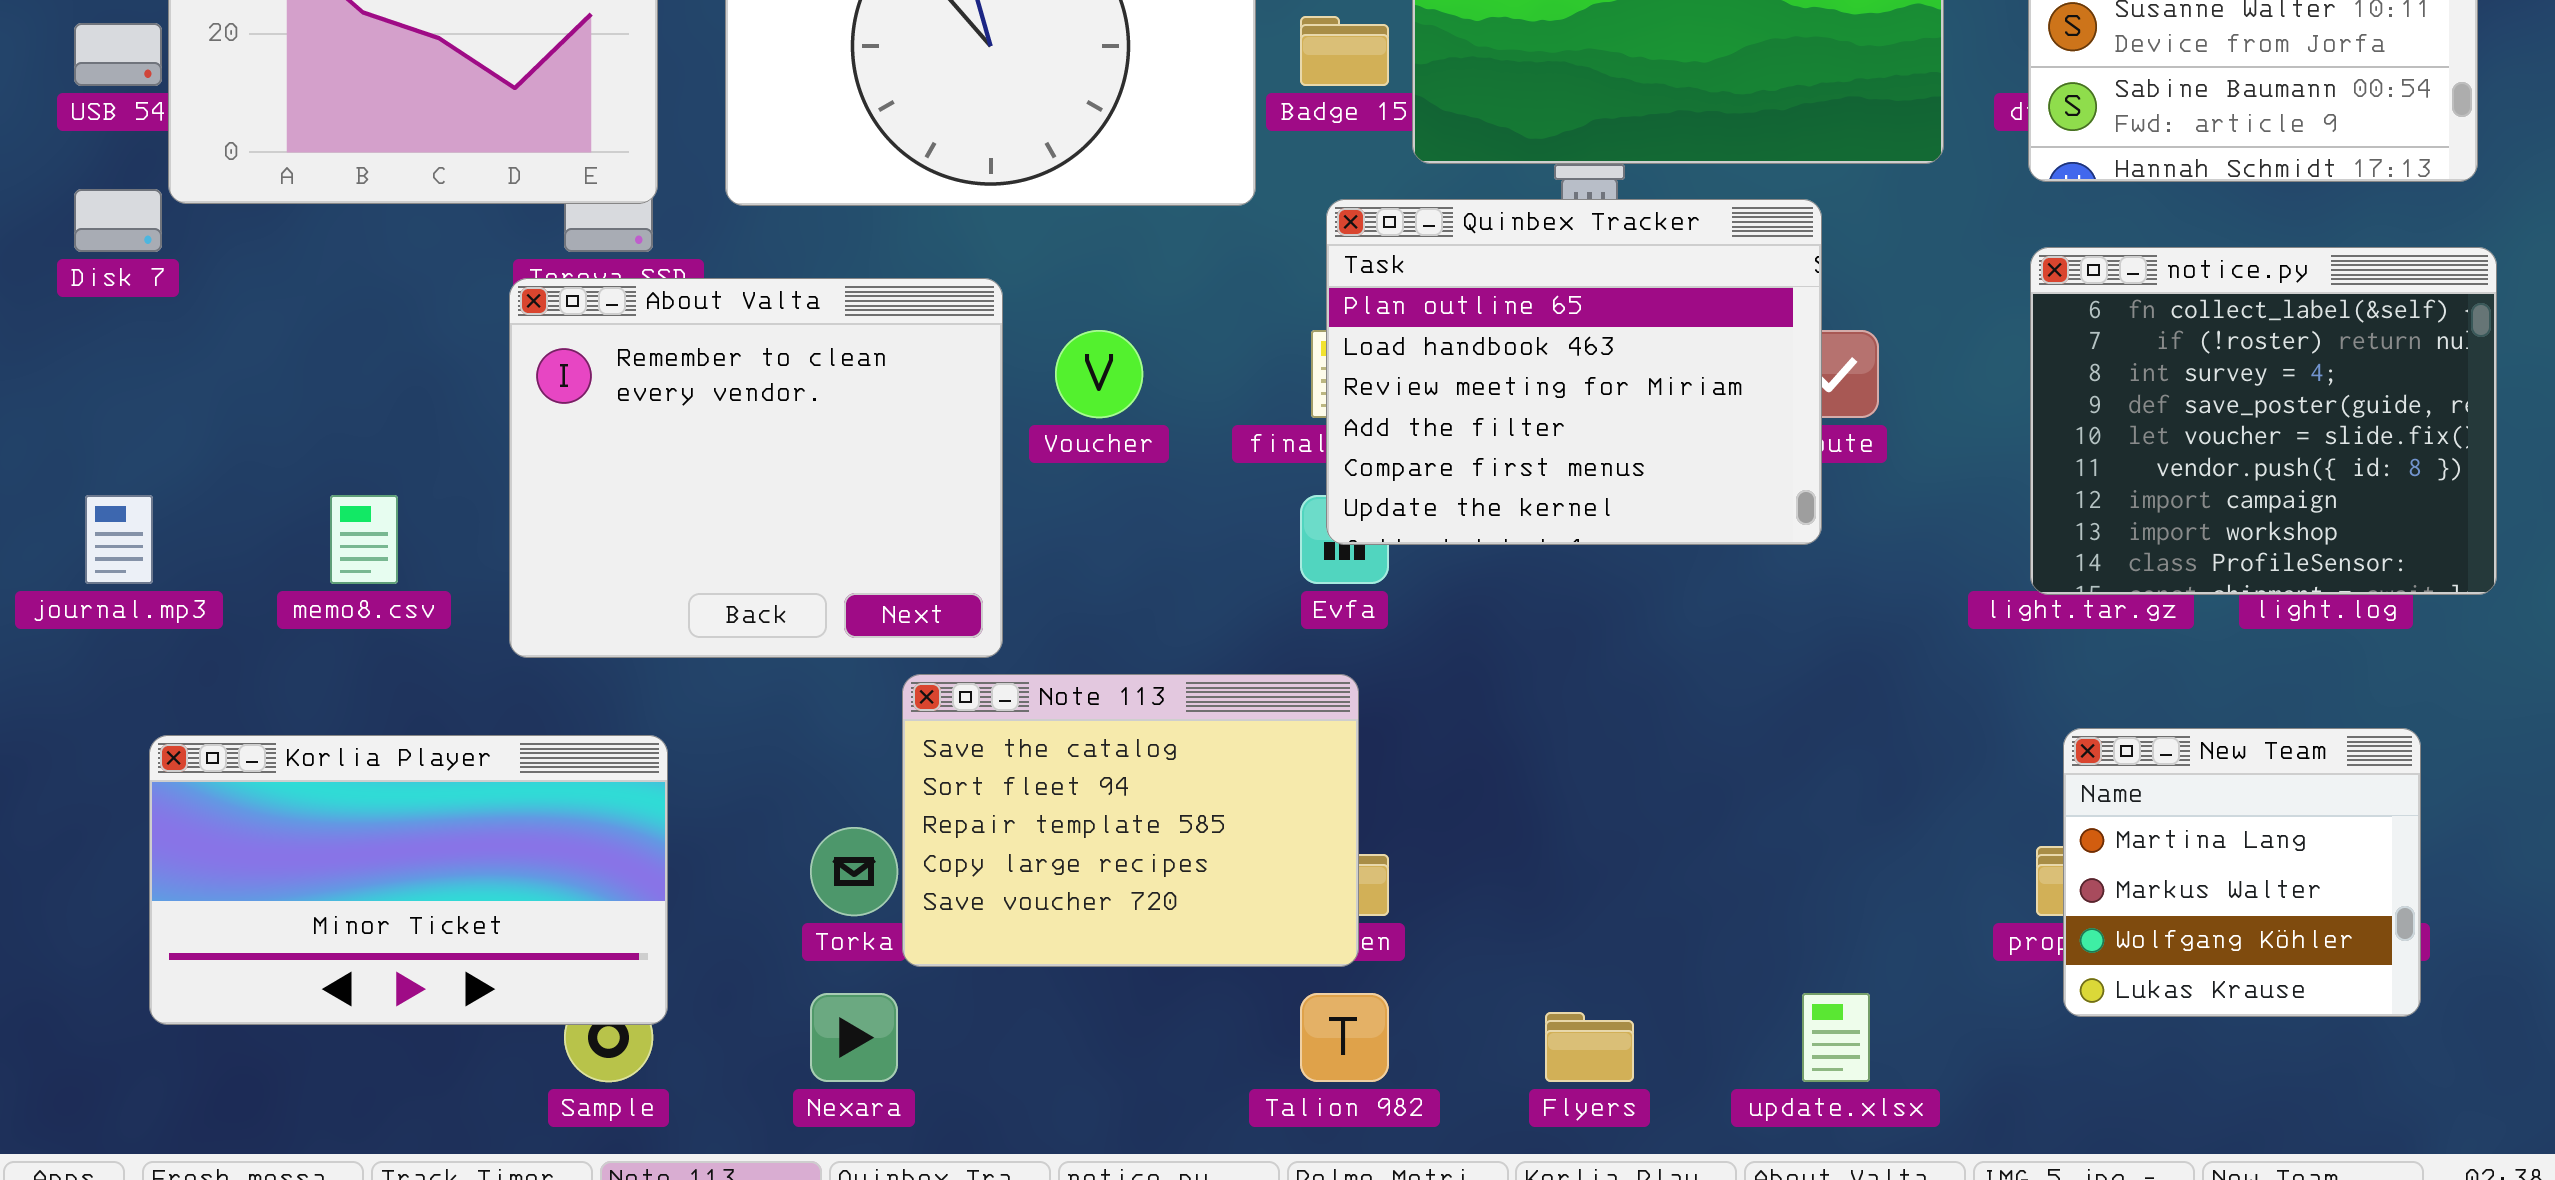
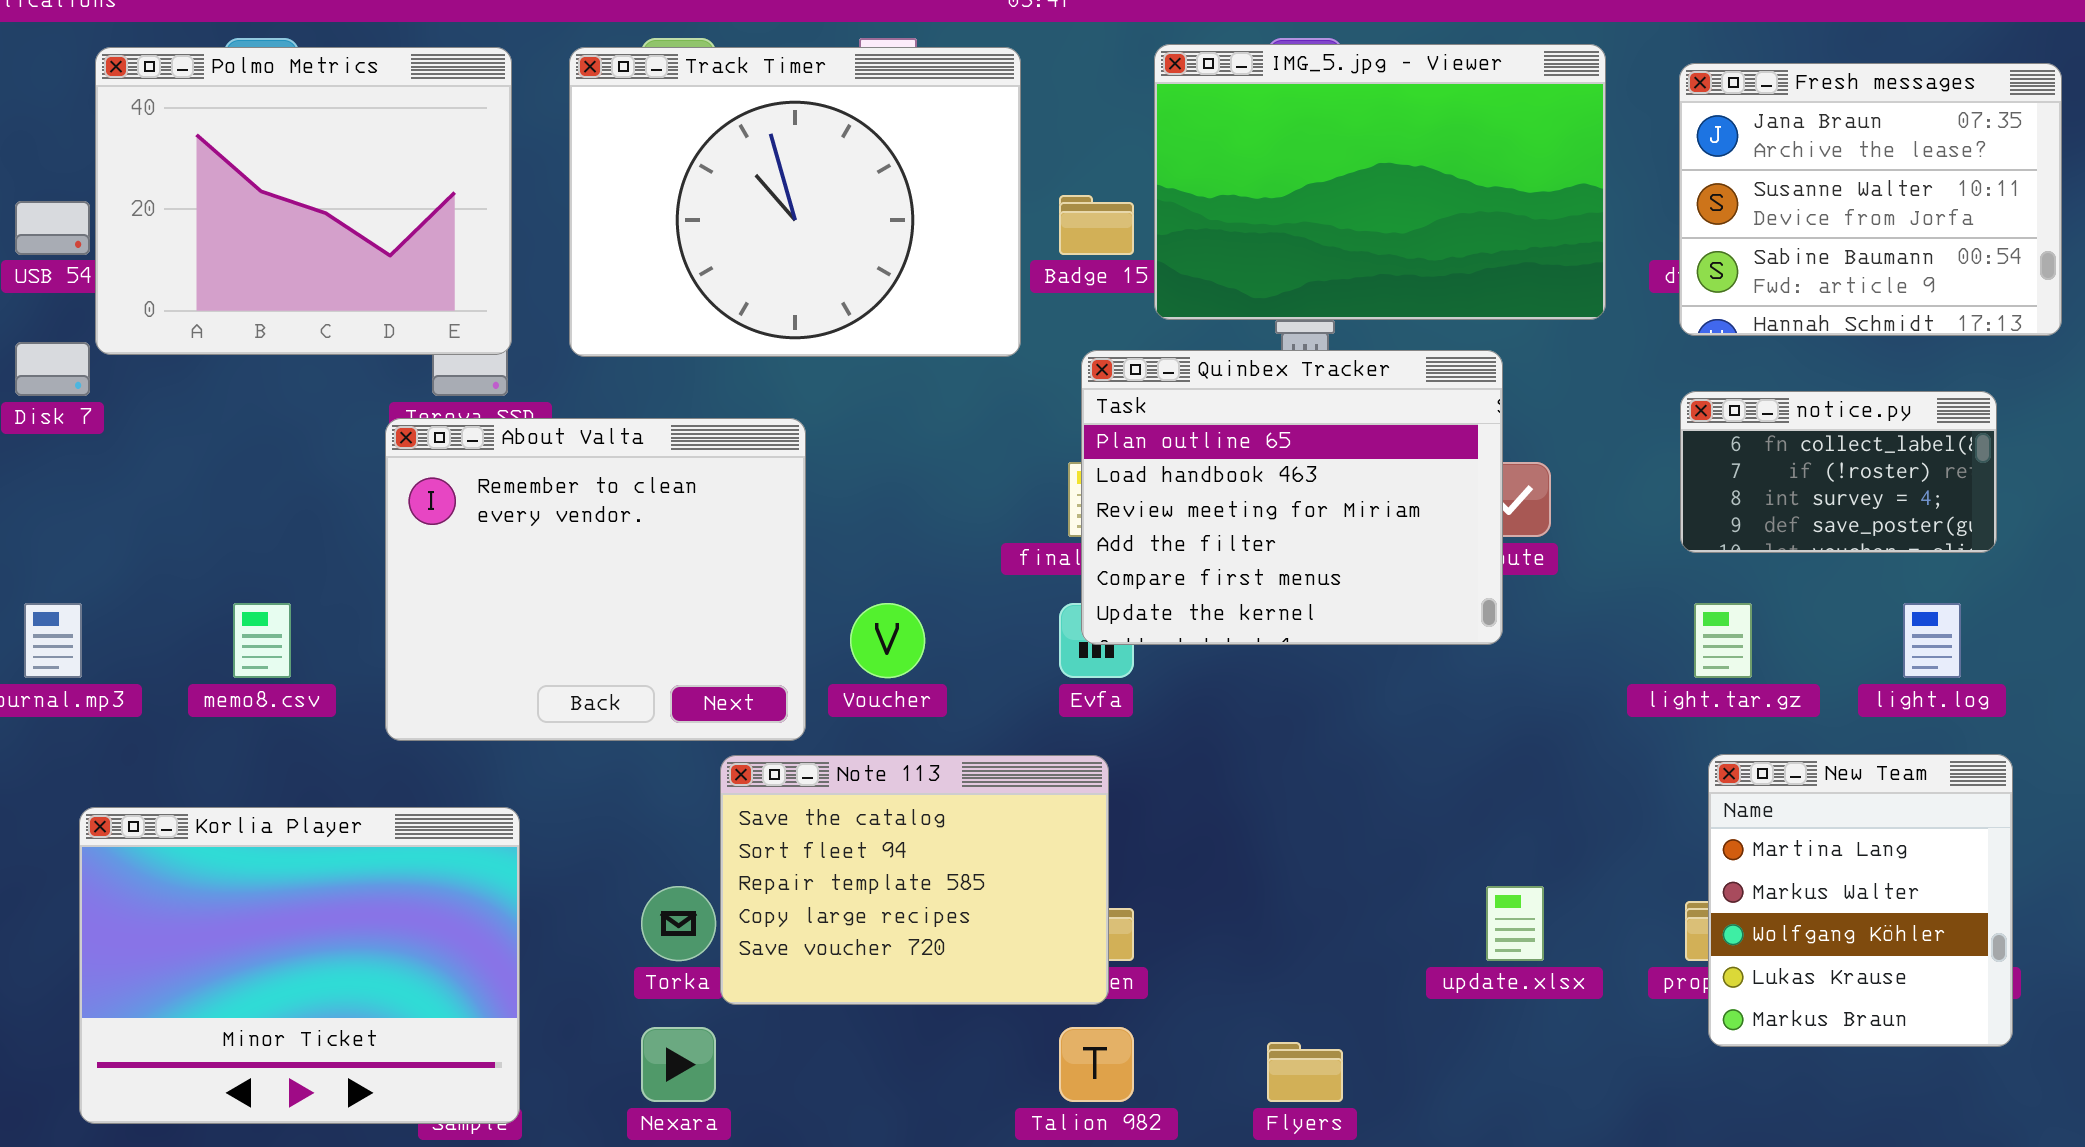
notice.py: [2030,247,2497,595] -> [1680,391,1997,553], resized
Voucher: [1055,330,1143,418] -> [850,603,925,678], moved
New Team: [2063,728,2421,1017] -> [1708,754,2013,1047], resized
Korlia Player: [149,735,668,1025] -> [79,807,520,1124], resized
update.xlsx: [1802,993,1870,1082] -> [1486,886,1544,961], moved

